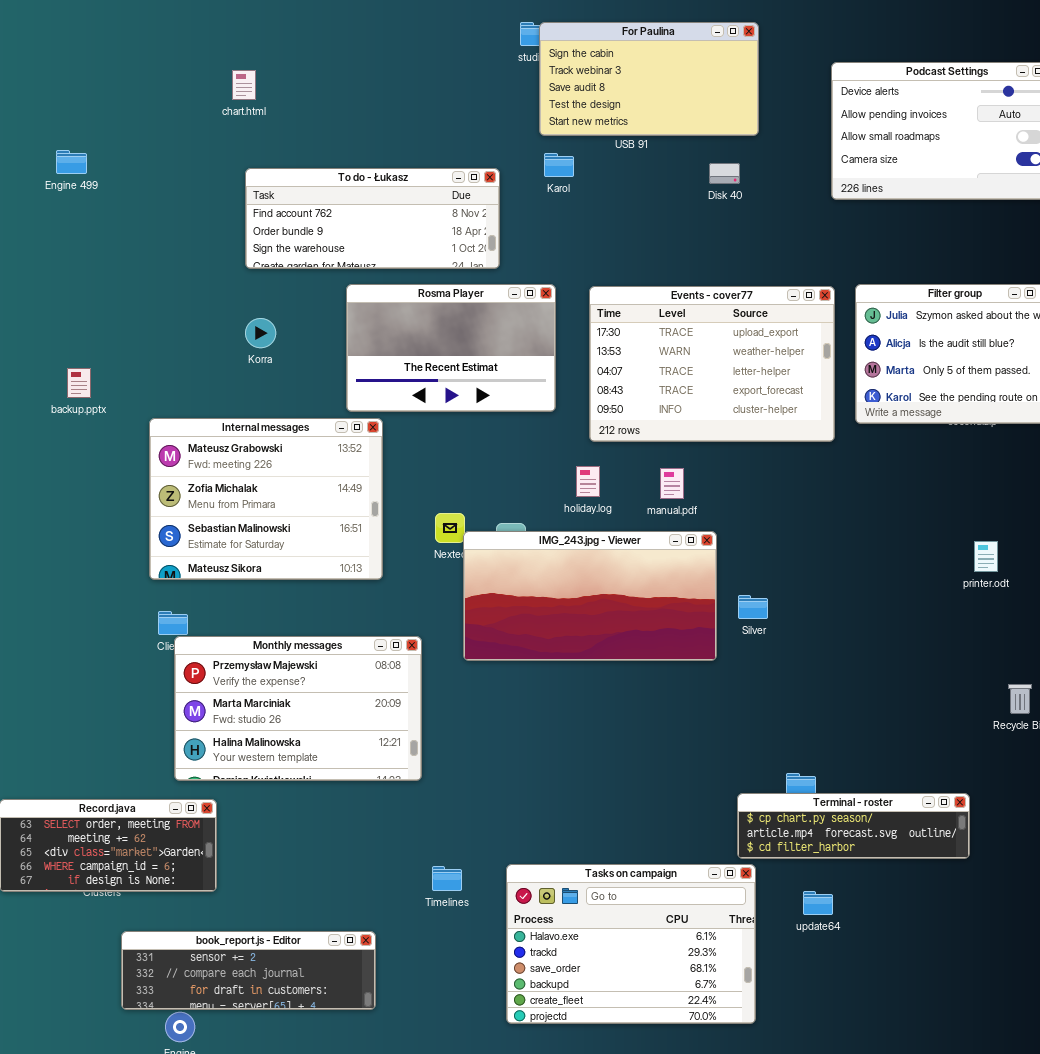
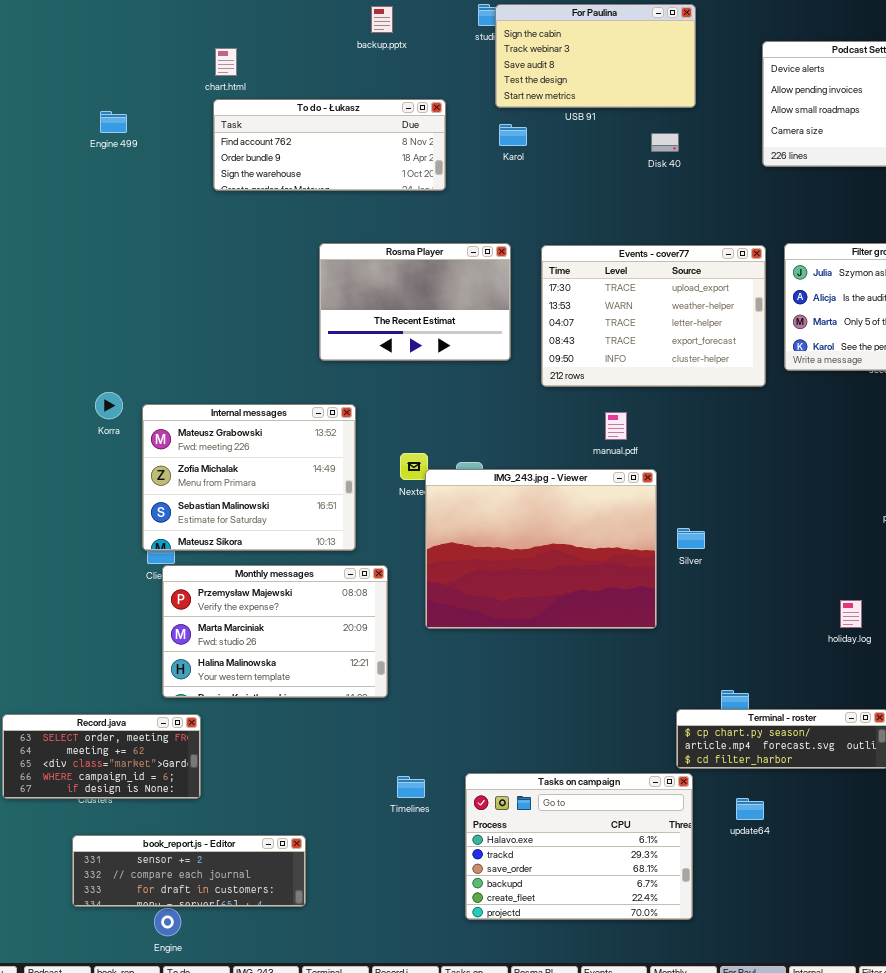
Engine 499: [56,150,87,174] -> [100,111,127,133], moved
To do - Łukasz: [245,168,500,269] -> [213,99,446,191], moved
Korra: [245,318,276,348] -> [95,392,123,419], moved
backup.pptx: [67,368,91,398] -> [371,6,393,33], moved
Internal messages: [149,418,383,580] -> [142,404,356,551], moved
holiday.log: [576,466,600,497] -> [840,600,862,628], moved
IMG_243.jpg - Viewer: [463,531,717,661] -> [425,469,657,629], resized
book_report.js - Editor: [121,931,376,1010] -> [72,835,306,907], moved

